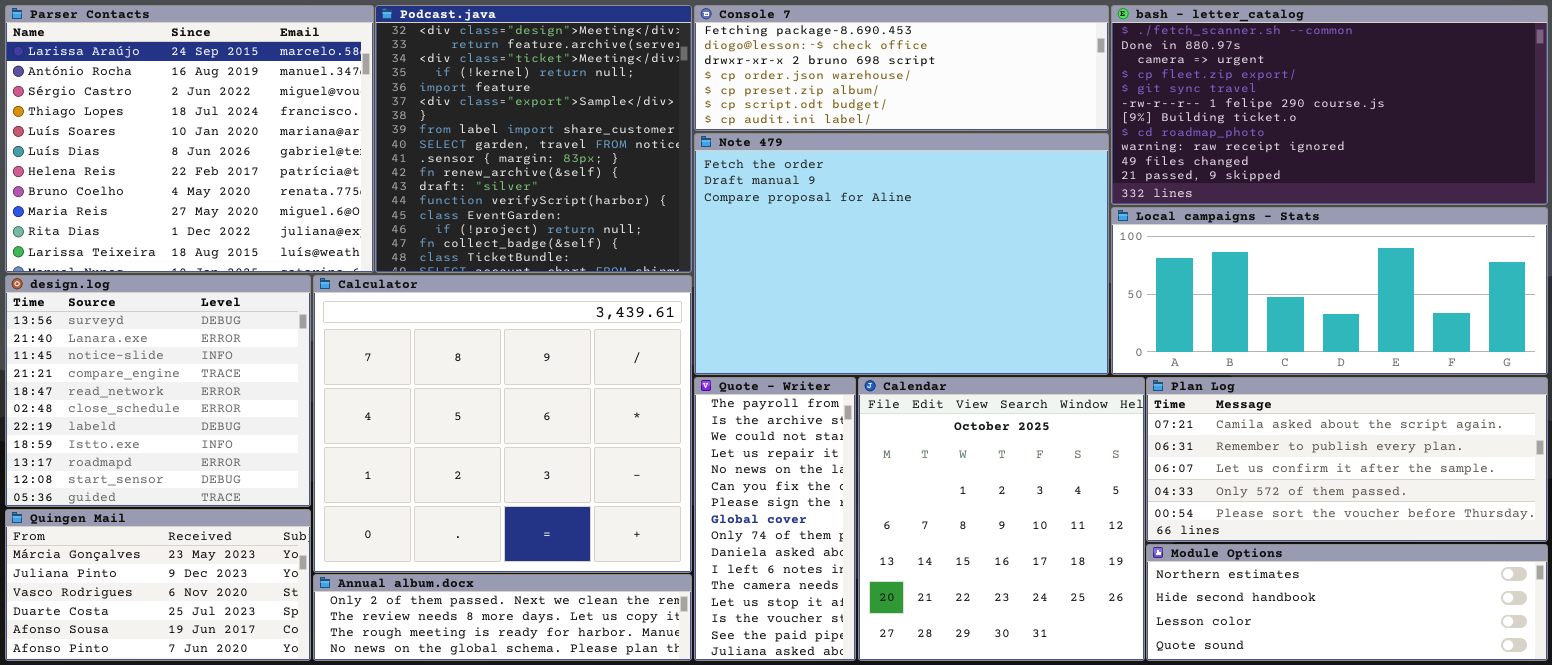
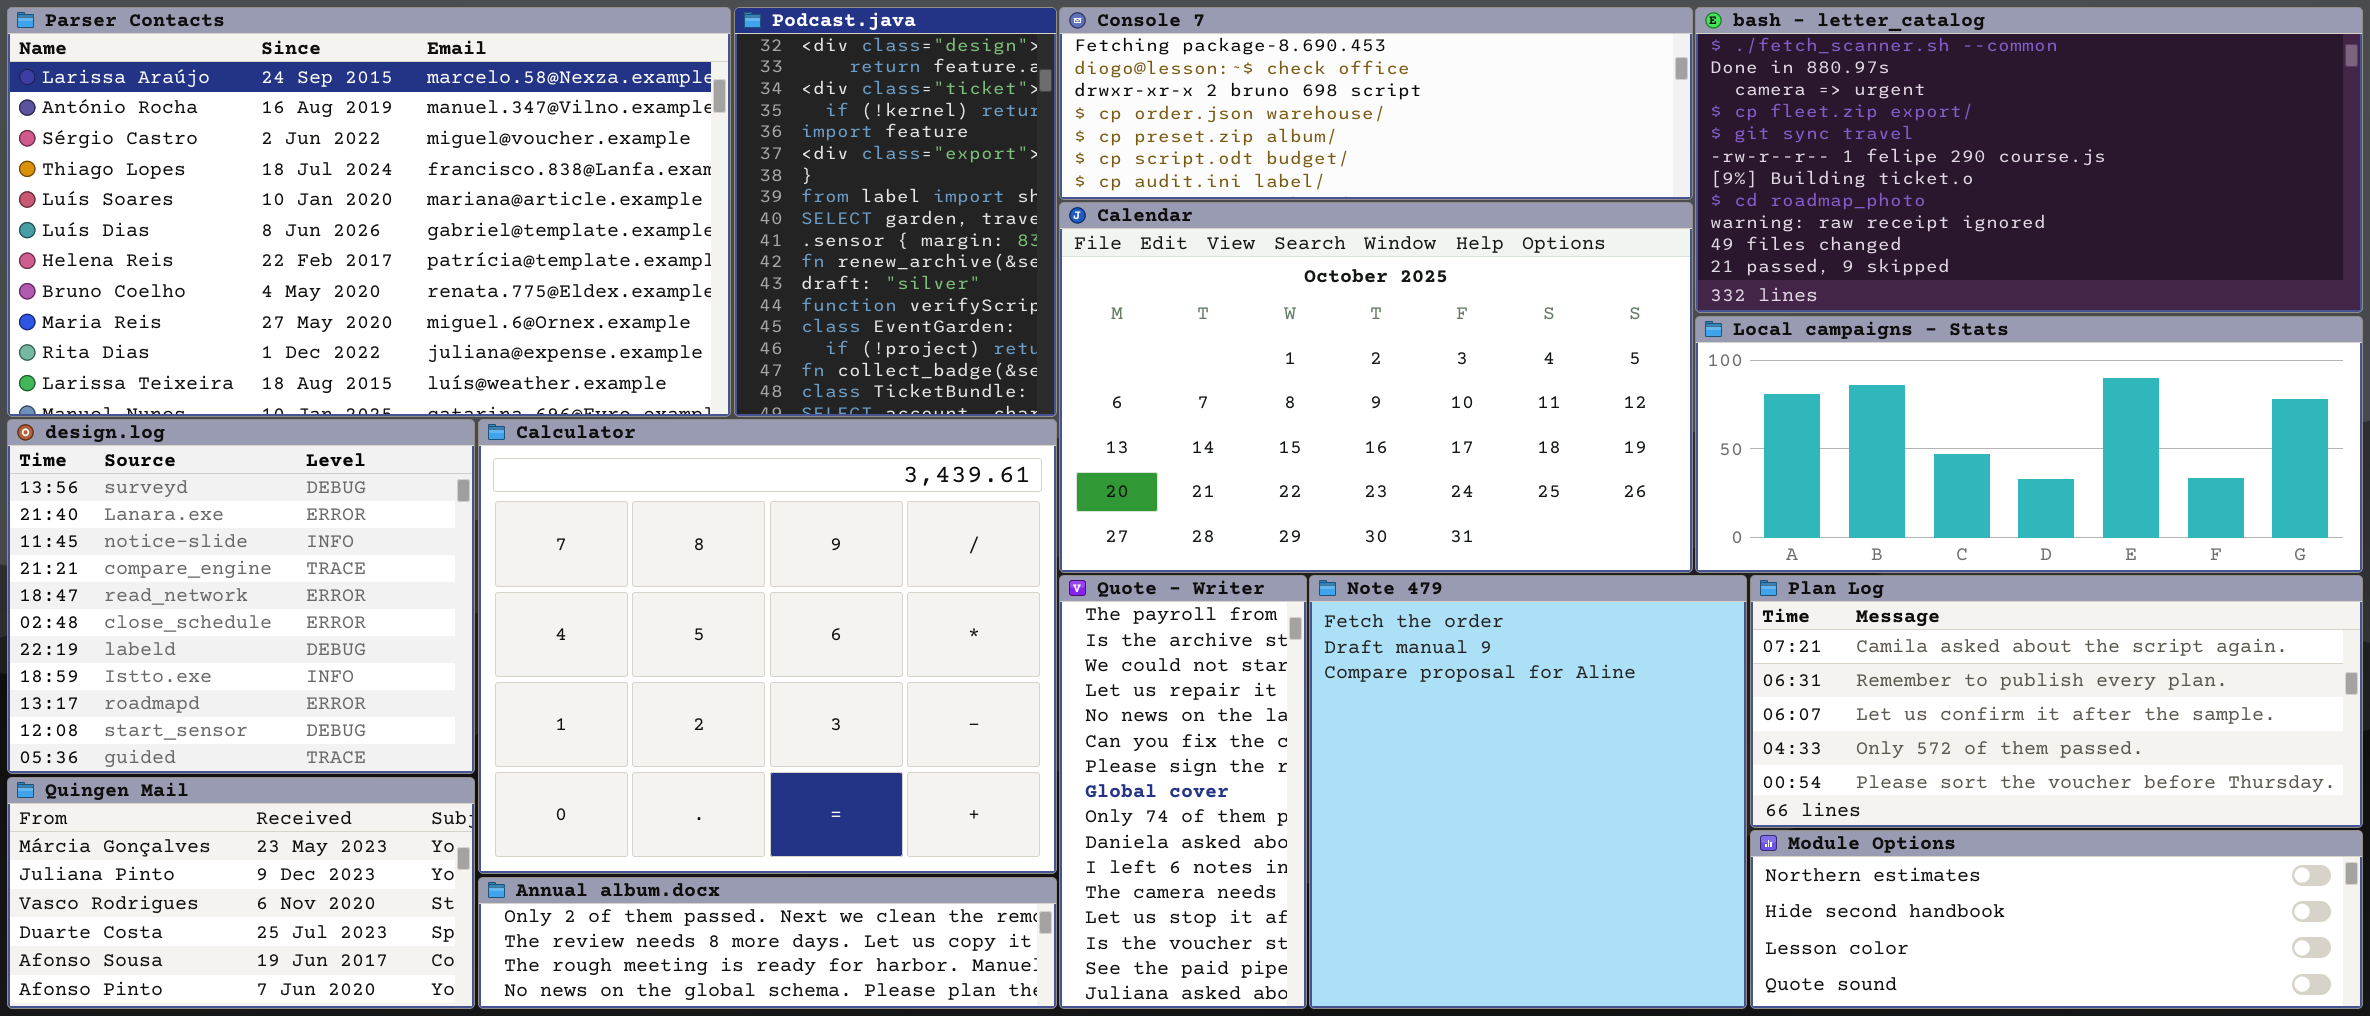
Parser Contacts: [5,5,374,273] -> [7,7,731,417], resized
Podcast.java: [375,5,692,273] -> [734,7,1057,417], resized
Note 479: [694,133,1109,375] -> [1309,575,1747,1009], moved, resized
Calendar: [858,377,1145,661] -> [1059,202,1693,573], moved, resized

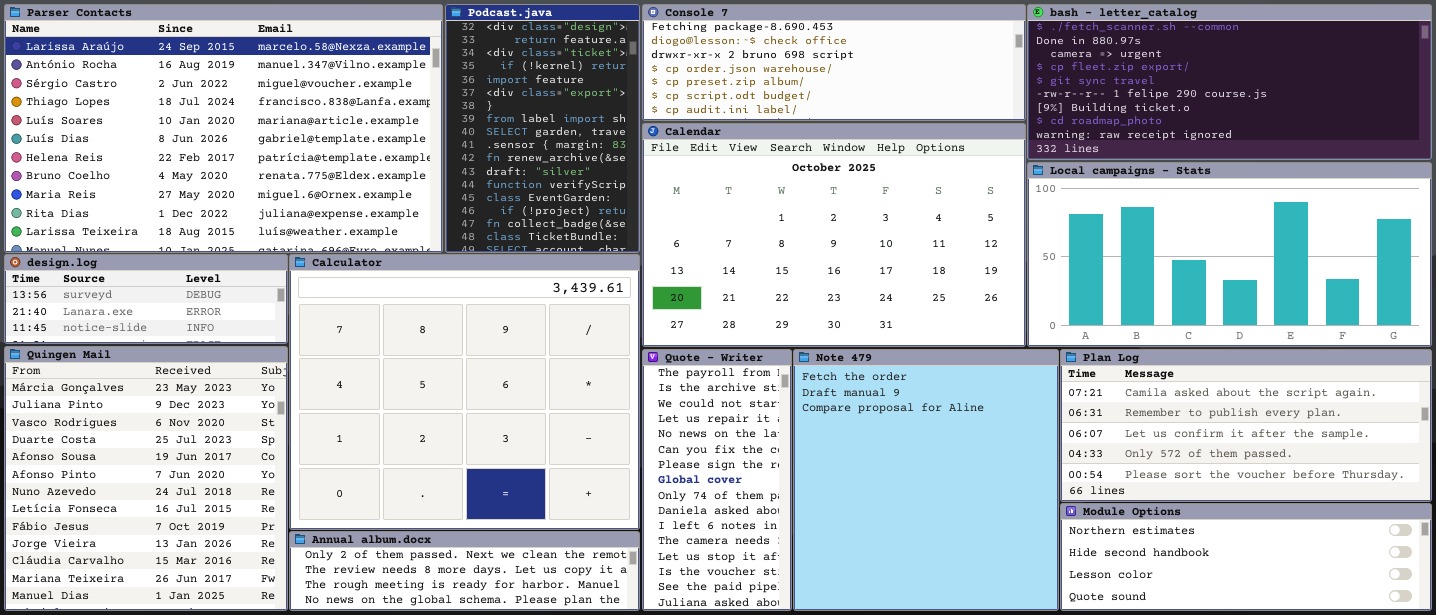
bash - letter_catalog: [1695,7,2363,313] -> [1027,4,1432,160], resized
Local campaigns - Stats: [1695,316,2363,573] -> [1027,162,1432,347], resized
design.log: [7,419,475,774] -> [4,254,288,344], resized
Quingen Mail: [7,777,475,1009] -> [4,346,288,611], resized

